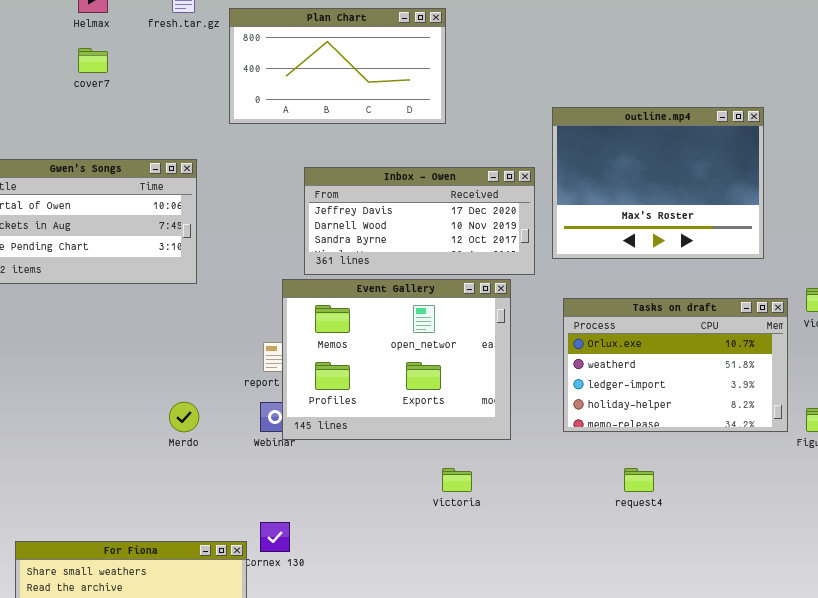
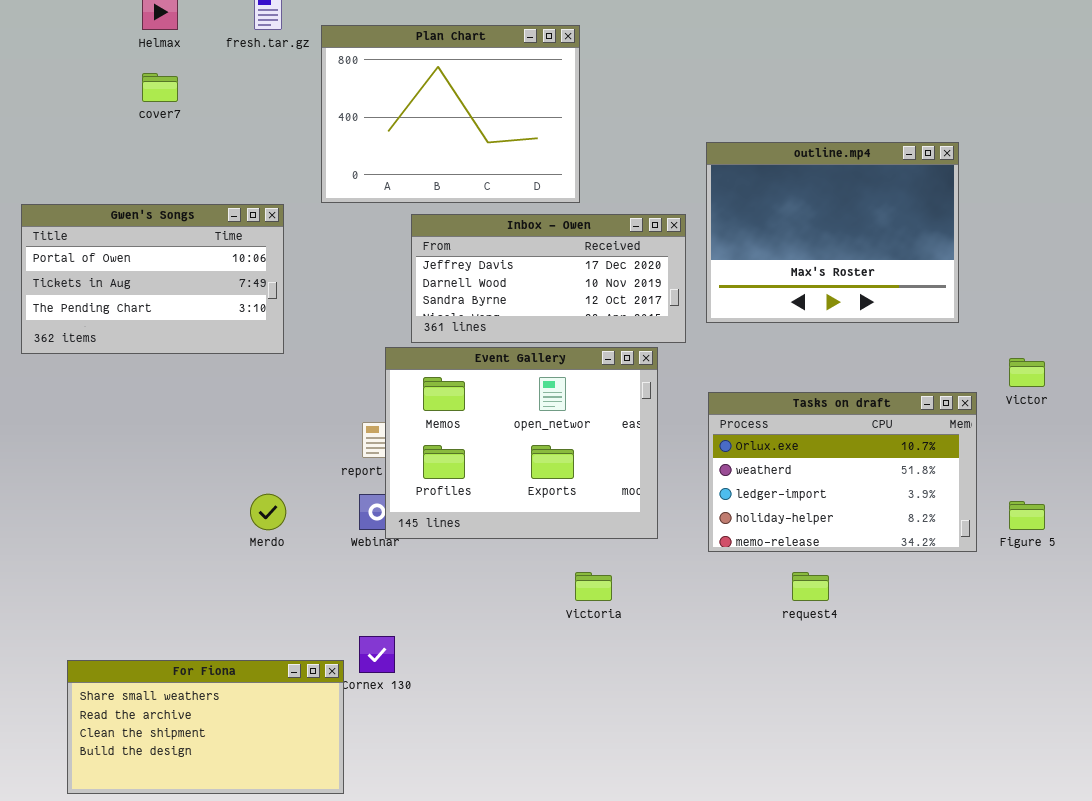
Plan Chart: [229,8,446,124] -> [321,25,580,203], resized
Tasks on draft: [563,298,788,432] -> [708,392,977,552], moved

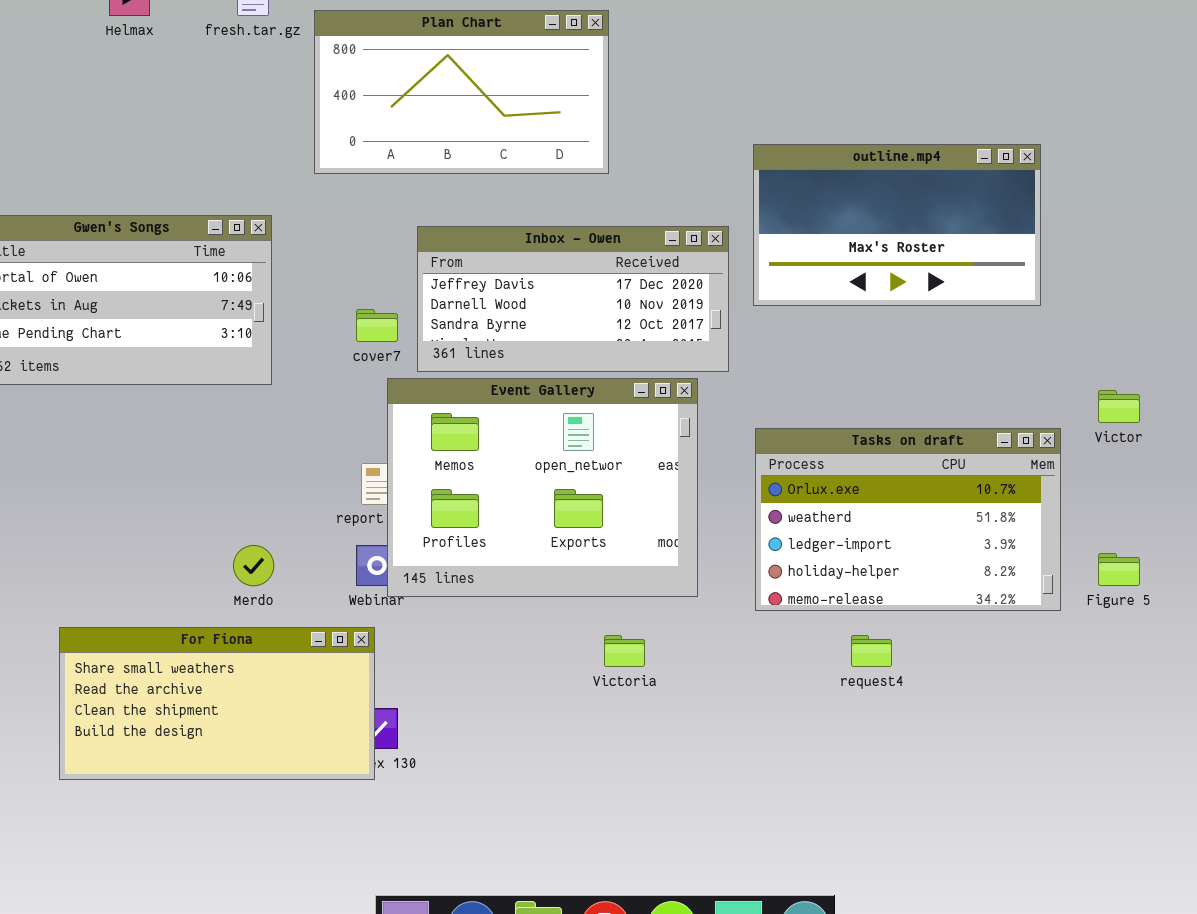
Plan Chart: [321,25,580,203] -> [314,10,609,174], resized
cover7: [142,73,178,102] -> [356,309,398,342], moved
outline.mp4: [706,142,959,323] -> [753,144,1041,306], resized
For Fiona: [67,660,344,794] -> [59,627,375,780], moved

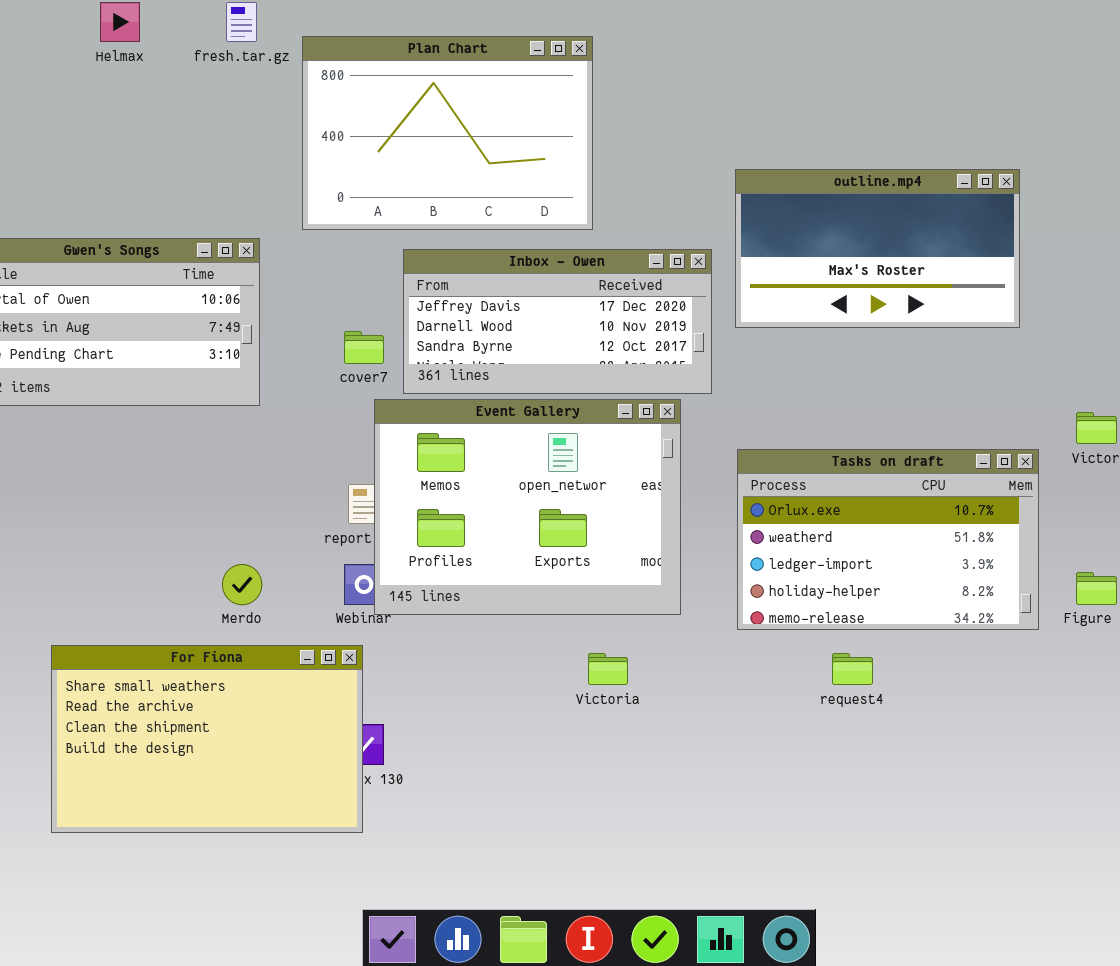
Plan Chart: [314,10,609,174] -> [302,36,593,230], resized
For Fiona: [59,627,375,780] -> [51,645,363,833], resized

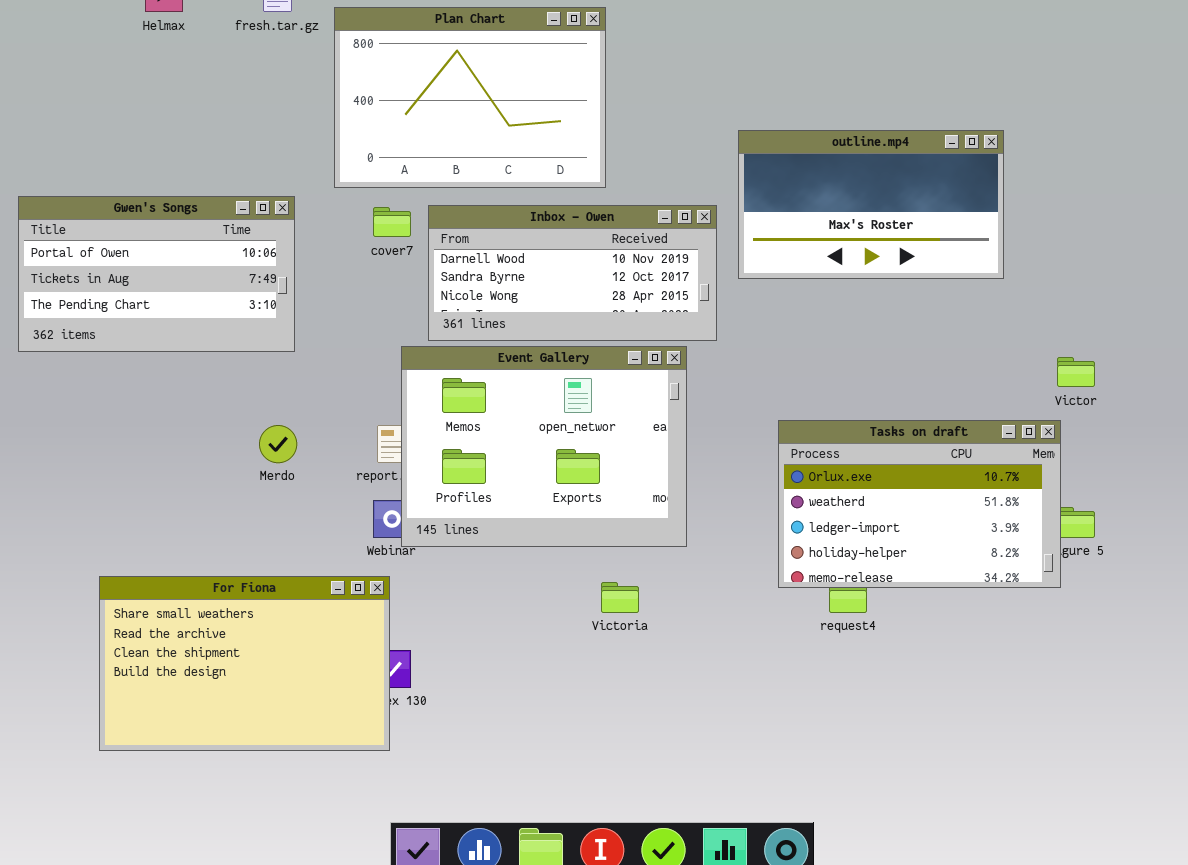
Inbox - Owen: [403,249,712,394] -> [428,205,717,341], scrolled down 1 row
cover7: [344,331,384,364] -> [373,207,411,237], moved
Tasks on draft: [737,449,1039,630] -> [778,420,1061,588], moved
Merdo: [222,564,262,605] -> [259,425,297,463], moved

